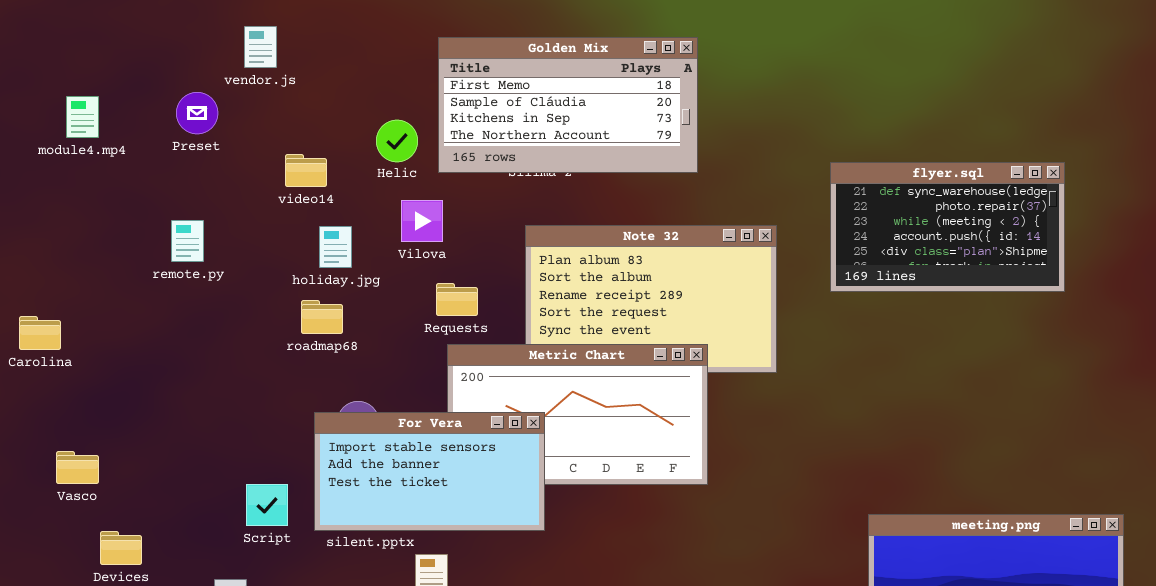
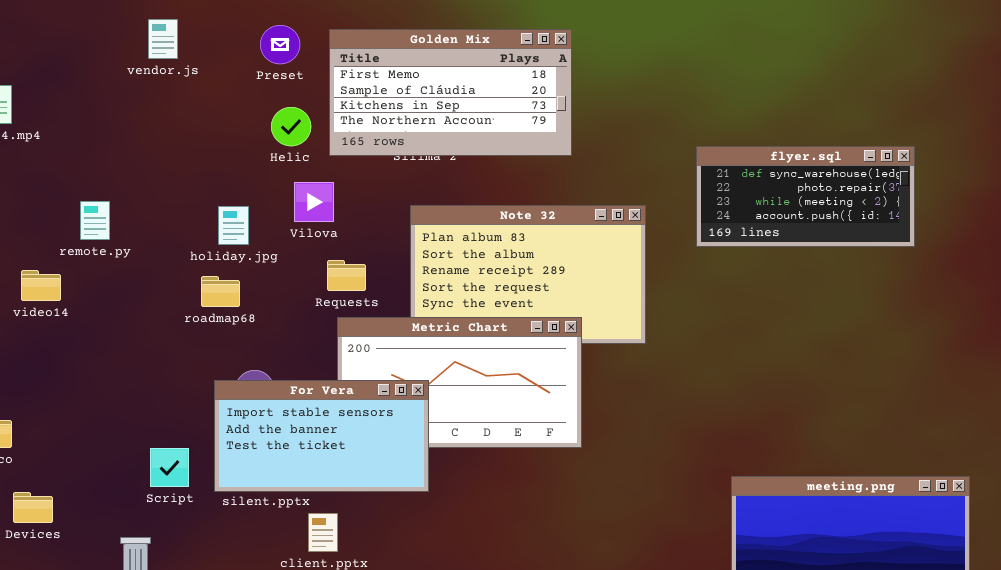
Preset: [176,92,218,134] -> [260,25,300,64], moved
video14: [285,154,327,187] -> [21,270,61,301], moved
flyer.sql: [830,162,1065,292] -> [696,146,915,247], resized

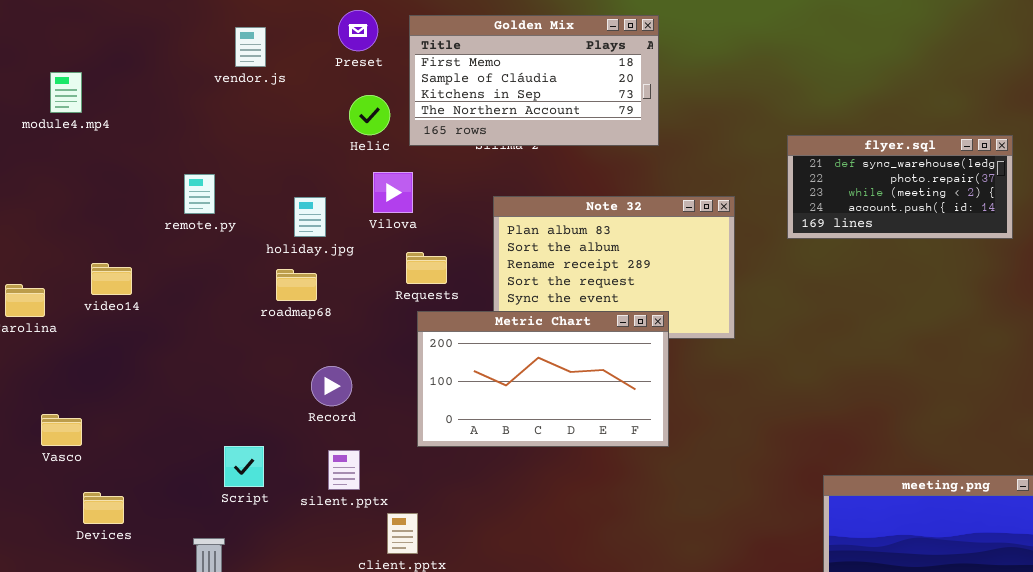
vendor.js: [148,19,178,59] -> [235,27,266,67], moved
remote.py: [80,201,110,240] -> [184,174,215,214], moved
For Vera: [214,380,429,492] -> none, closed

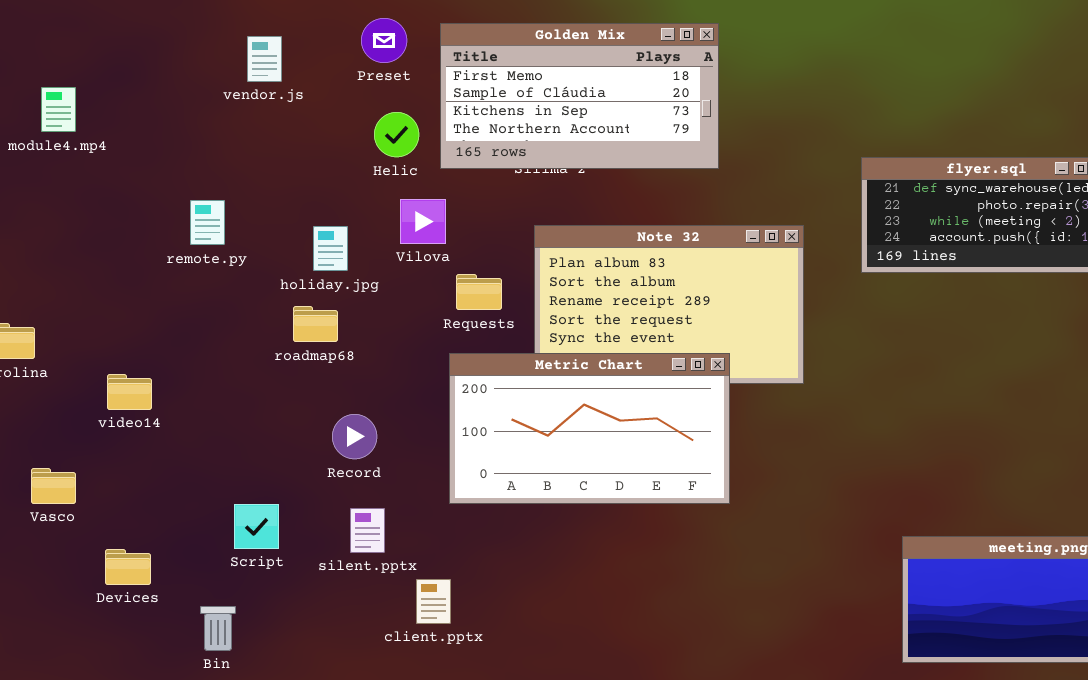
Requests: [406,252,447,284] -> [456,274,502,310], moved
video14: [91,263,132,295] -> [107,374,152,410], moved
Devices: [83,492,124,524] -> [105,549,151,585], moved

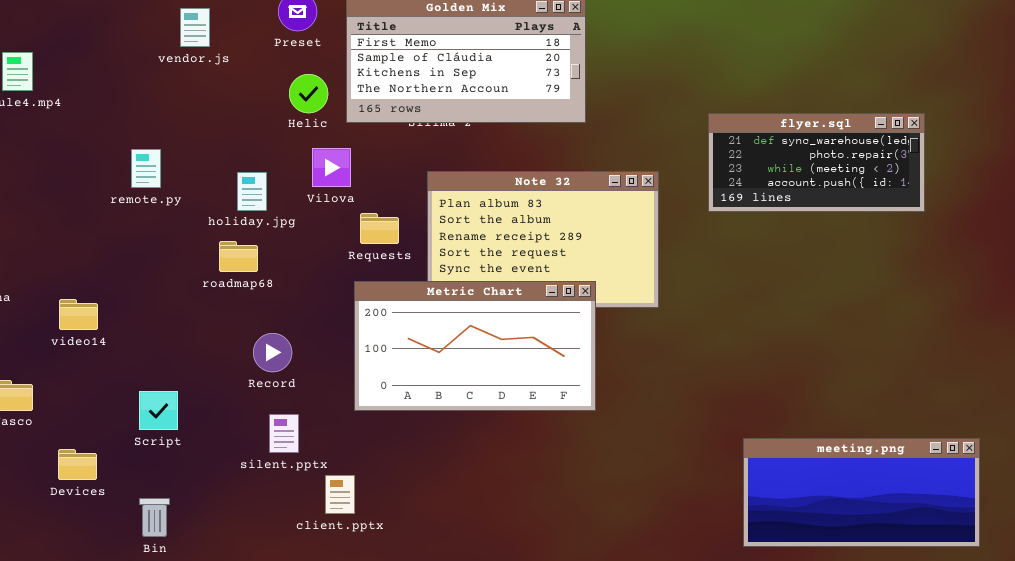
Script: [234,504,279,549] -> [139,391,178,430], moved

